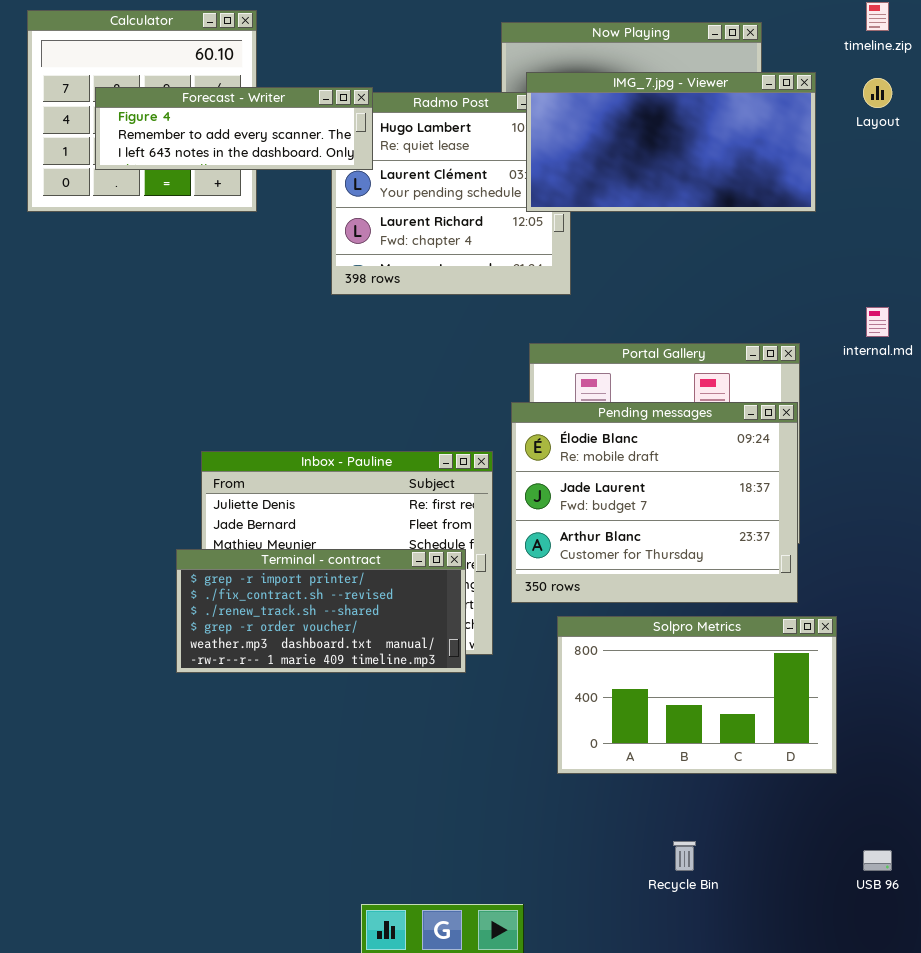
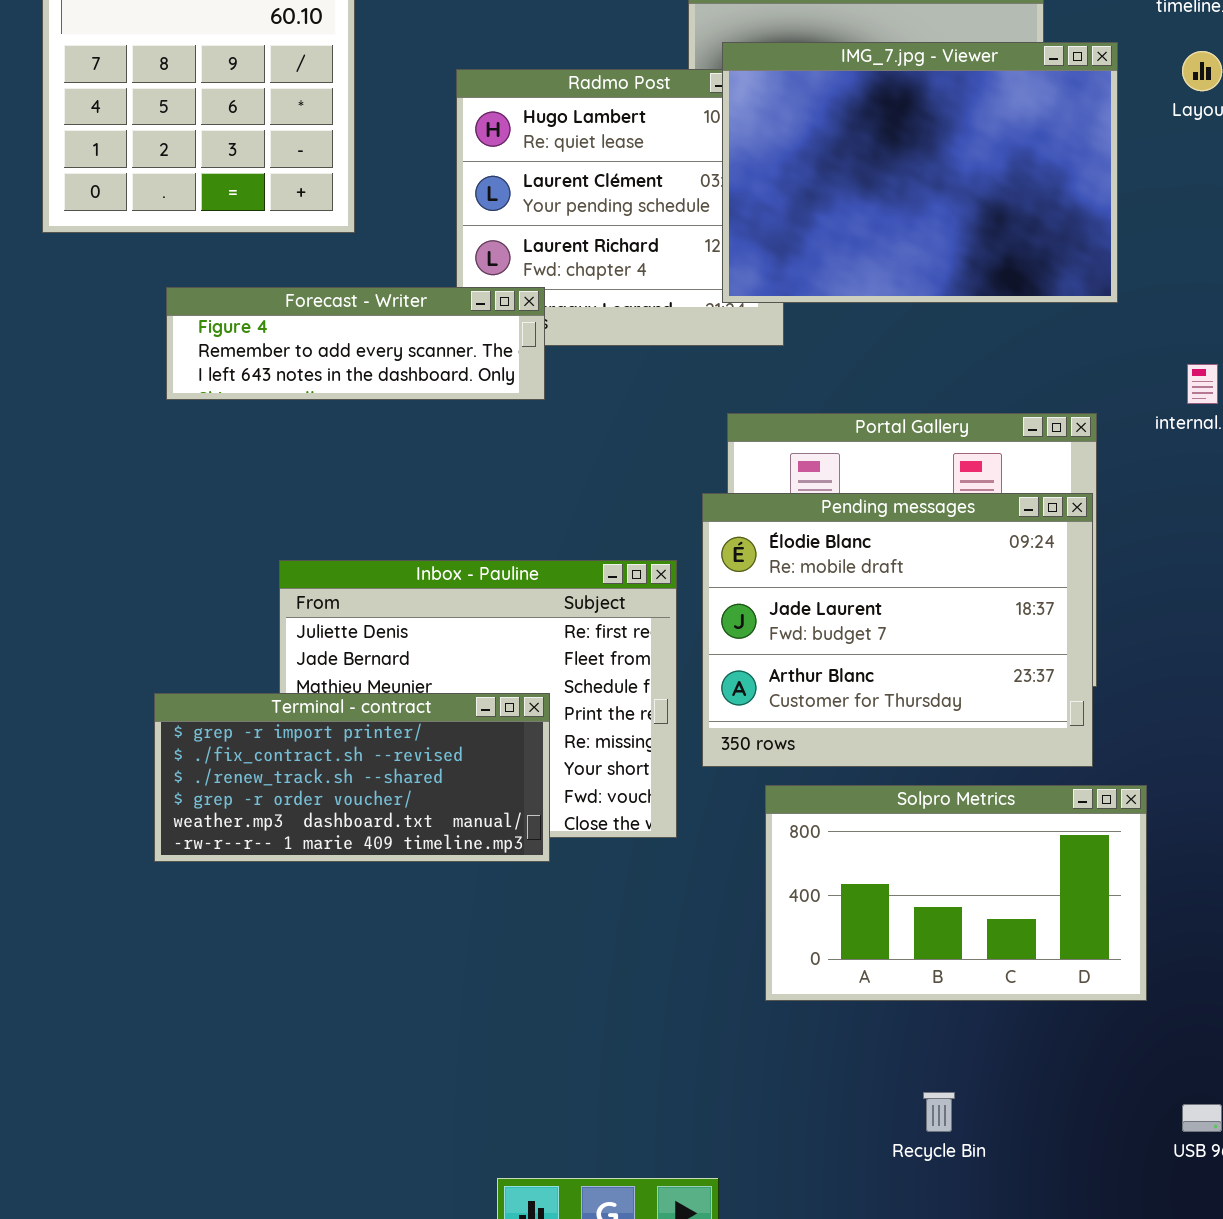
IMG_7.jpg - Viewer: [526,72,816,212] -> [722,42,1118,303], resized
Forecast - Writer: [95,87,373,170] -> [166,287,545,400], moved
Terminal - contract: [176,549,466,673] -> [154,693,550,862], moved

